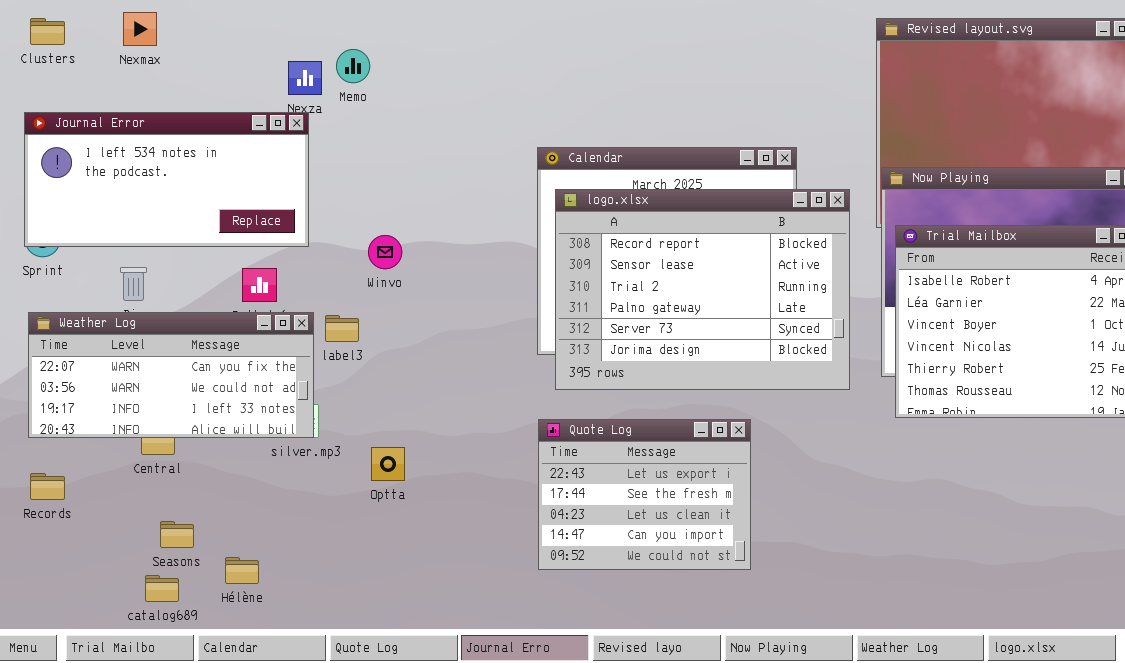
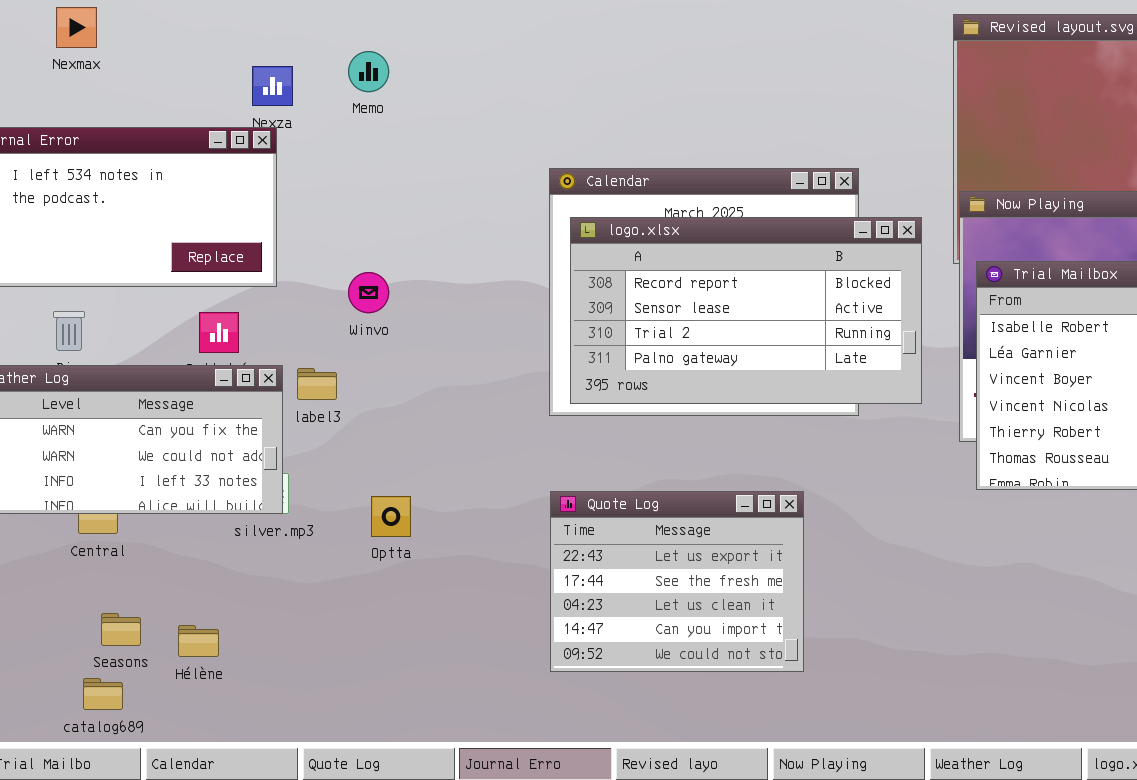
Memo: [336,49,370,83] -> [348,51,389,92], moved
logo.xlsx: [555,189,850,390] -> [570,217,922,404], resized
Optta: [371,447,405,481] -> [371,496,411,537], moved
Hélène: [225,557,259,584] -> [178,625,219,657], moved

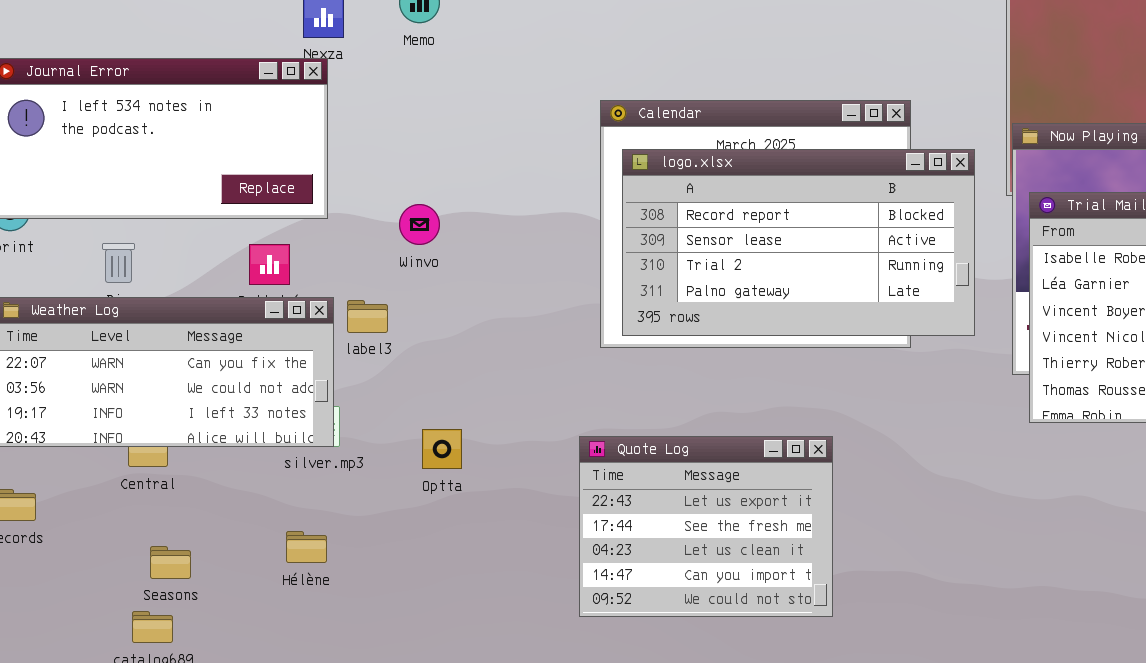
Quote Log: [550,491,804,672] -> [579,436,833,617], moved
Hélène: [178,625,219,657] -> [286,531,327,563], moved

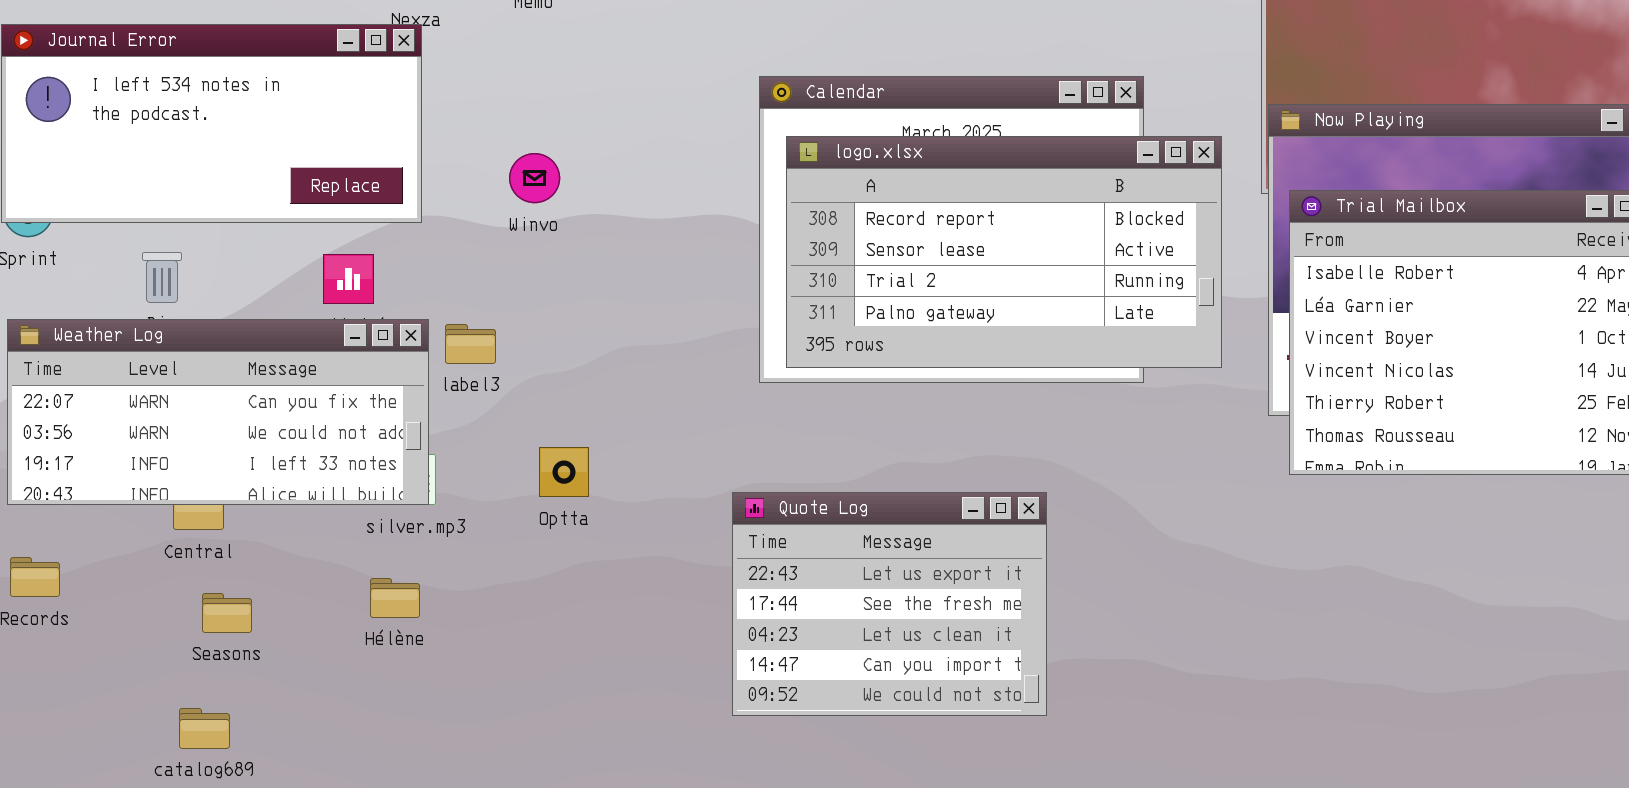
Winvo: [399,204,440,245] -> [509,153,560,203], moved
Optta: [422,429,462,469] -> [539,447,589,497], moved
Hélène: [286,531,327,563] -> [370,578,420,618], moved
Seasons: [150,546,191,579] -> [202,593,252,633], moved

